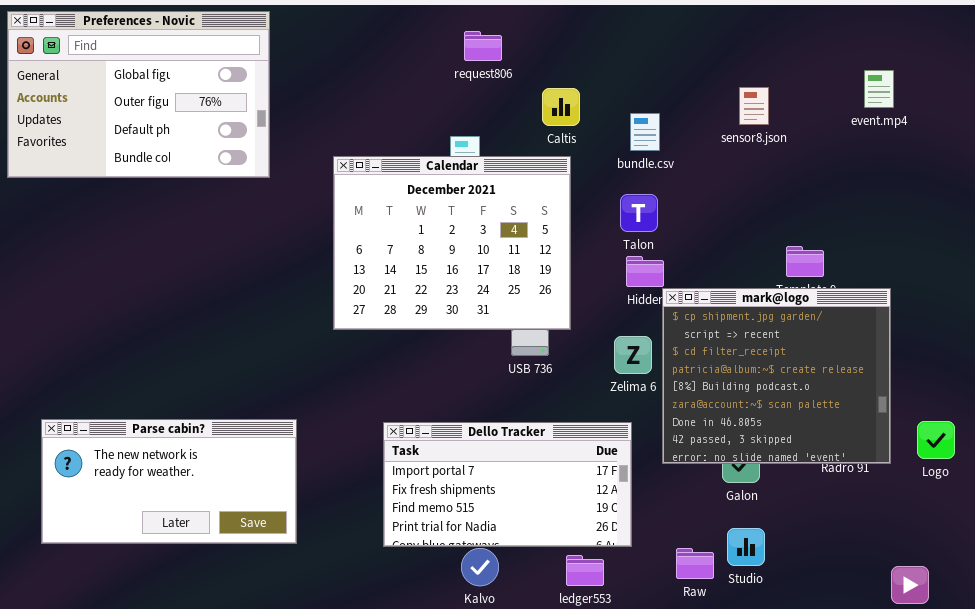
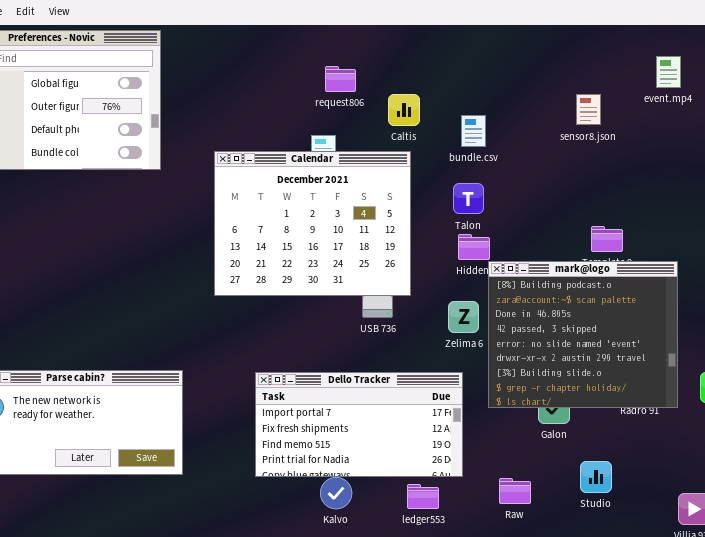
request806: [464,31,502,61] -> [325,66,356,92], moved
event.mp4: [864,70,894,108] -> [656,56,681,88], moved
sensor8.json: [739,87,769,125] -> [576,94,601,125], moved
mark@logo: [662,288,891,464] -> [488,261,678,408], scrolled down 4 rows
Studio: [727,528,765,566] -> [580,461,612,493], moved

